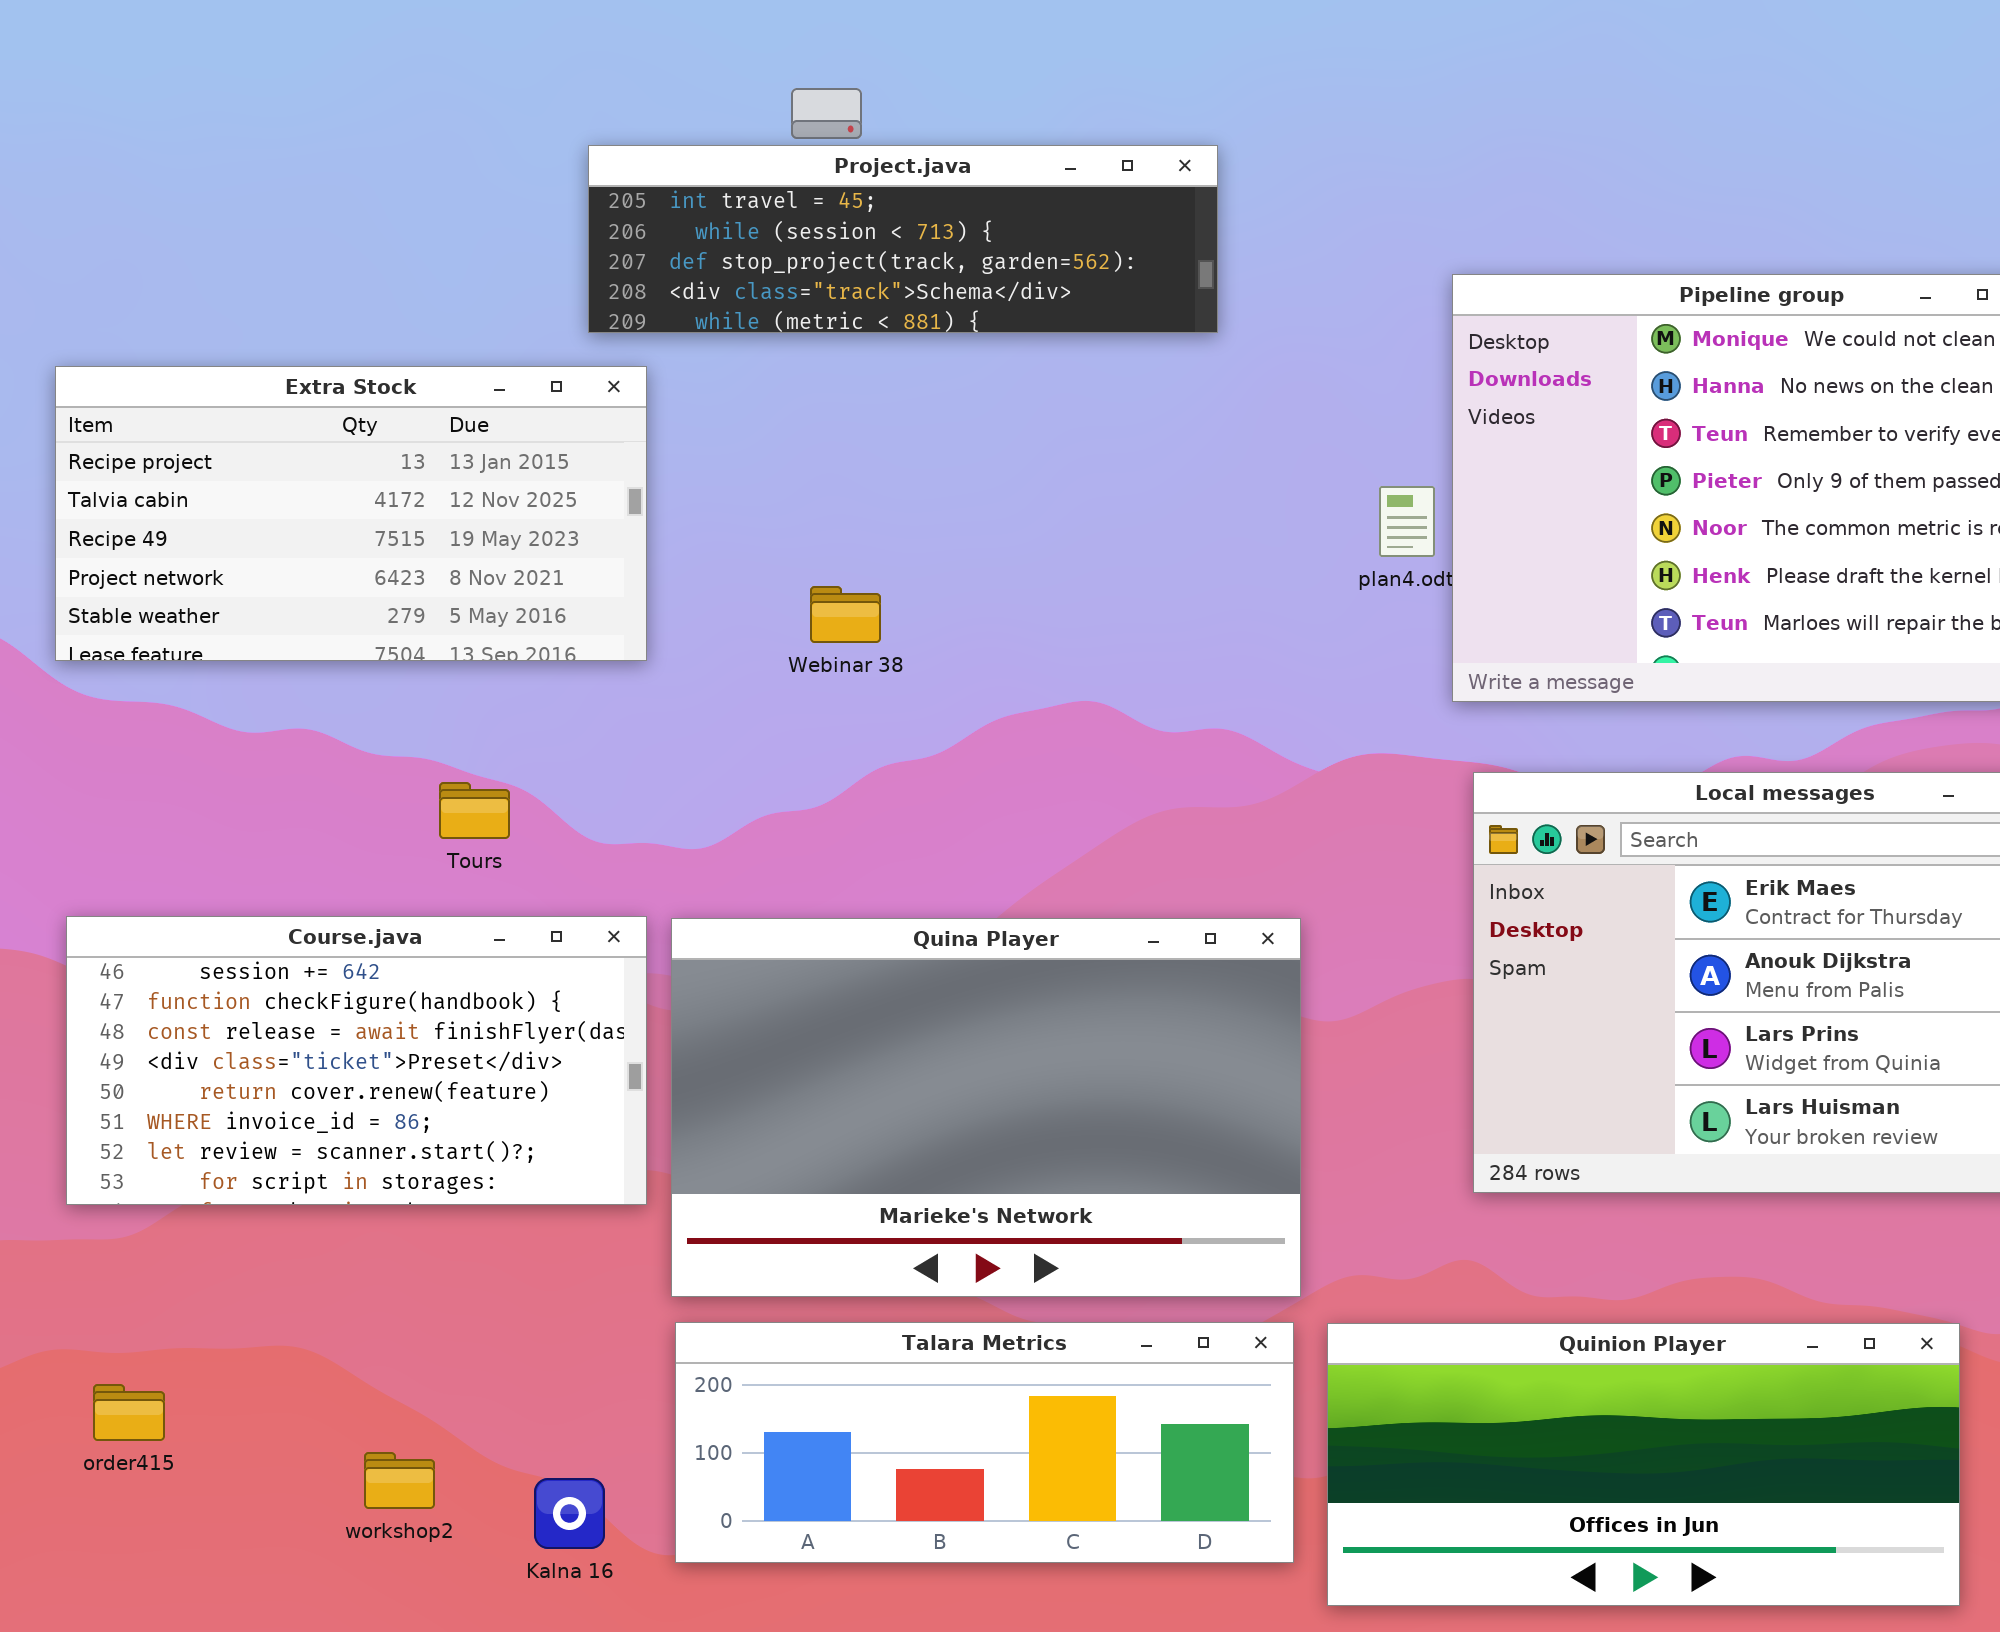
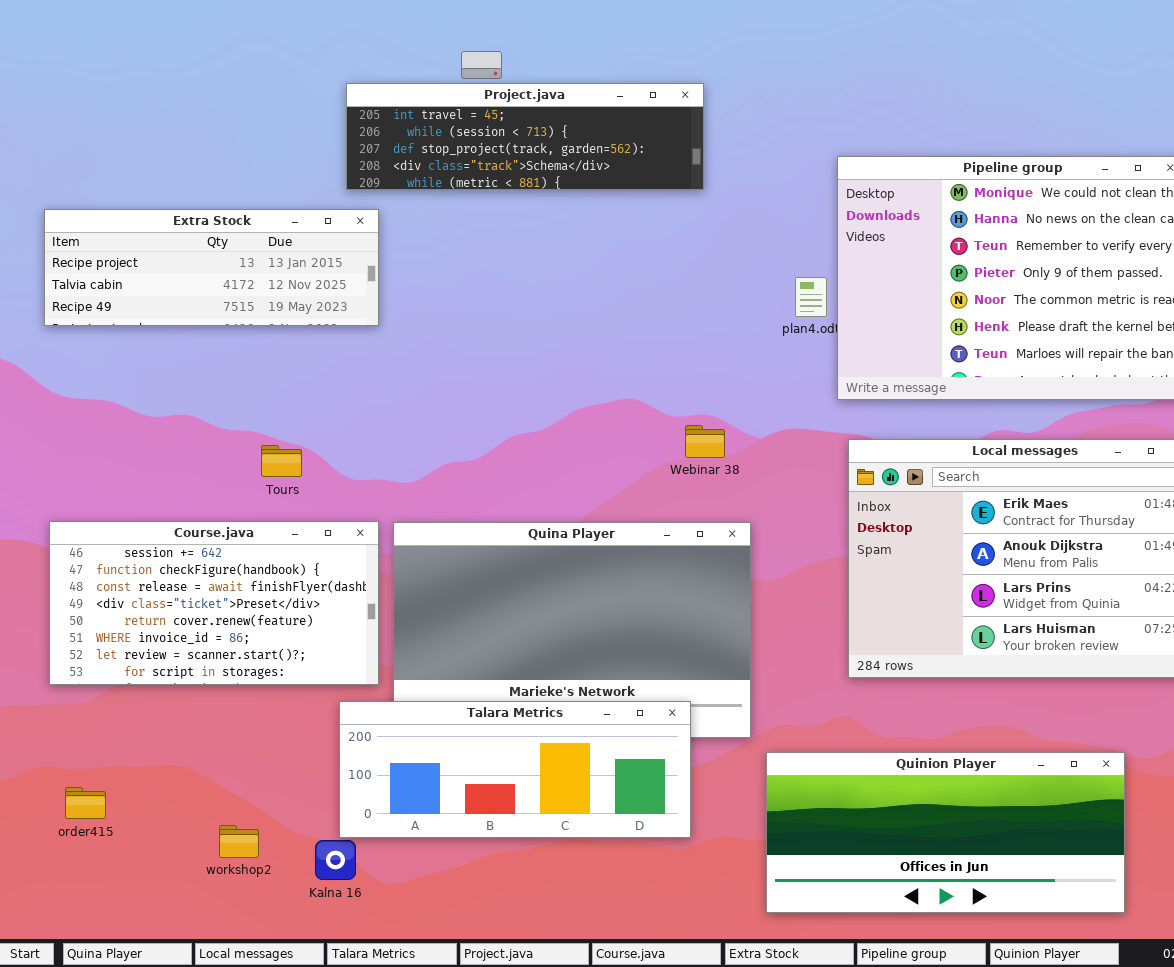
Extra Stock: [55,366,647,661] -> [44,209,379,326], resized
Webinar 38: [810,586,881,643] -> [685,425,725,458], moved
Talara Metrics: [675,1322,1294,1563] -> [339,701,691,838], moved

